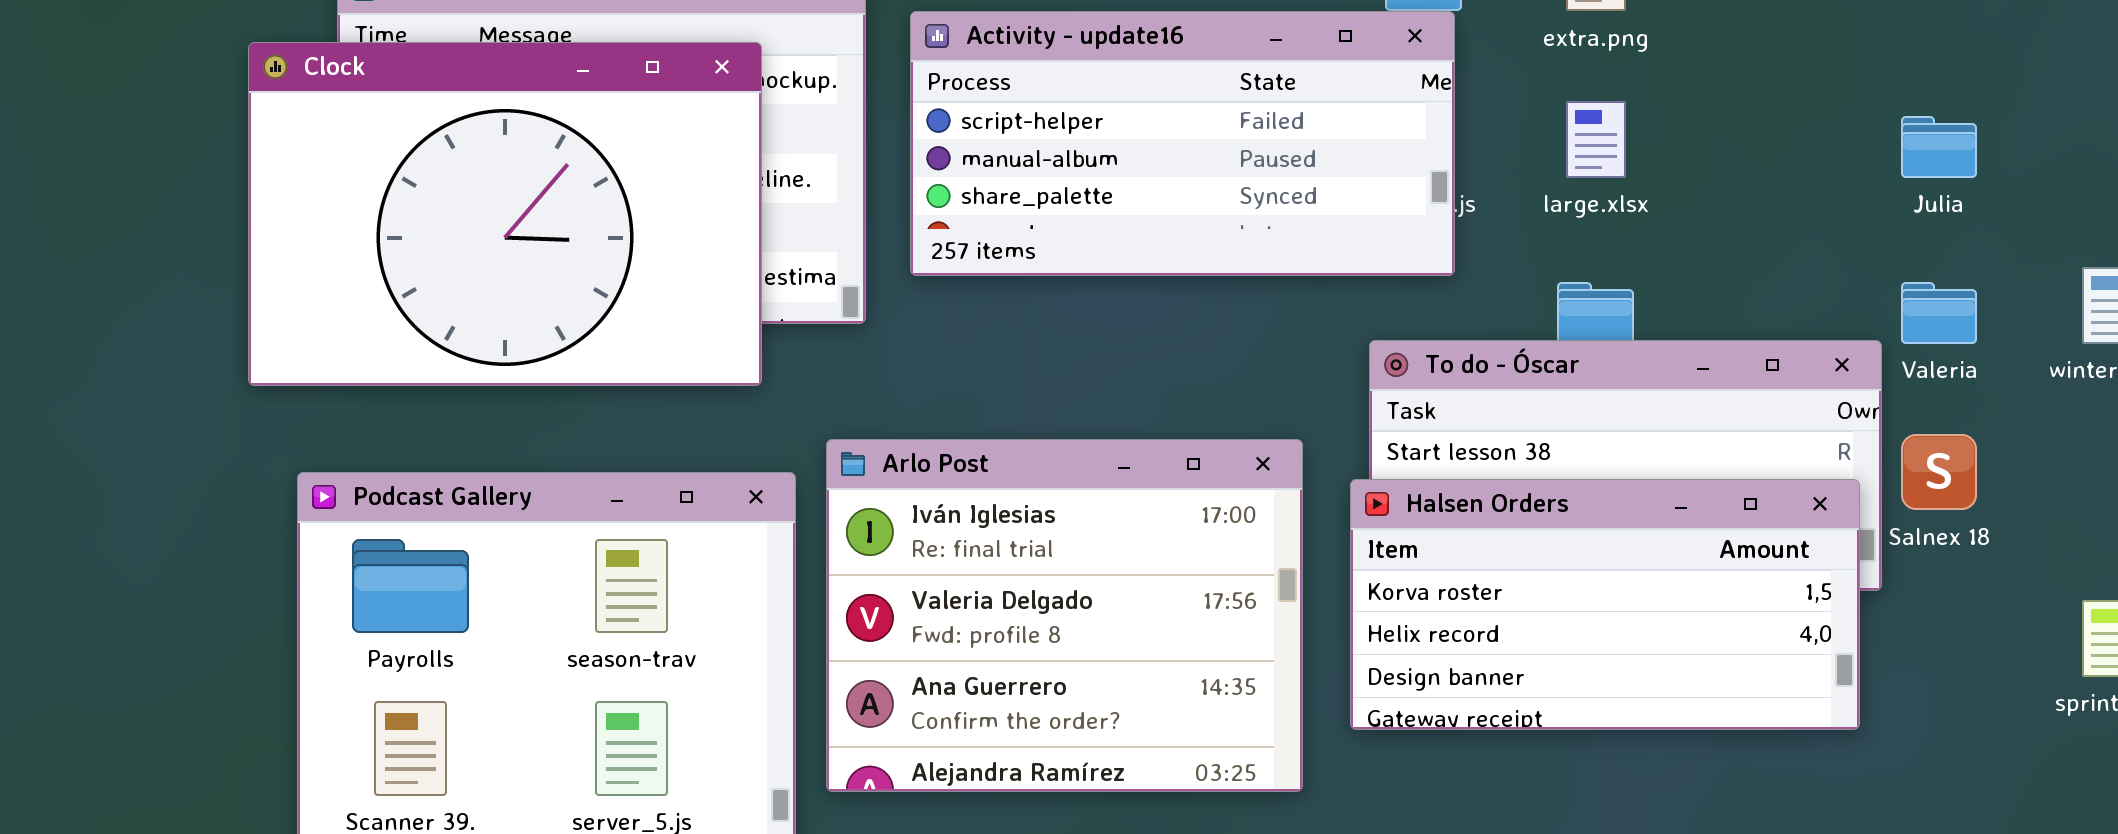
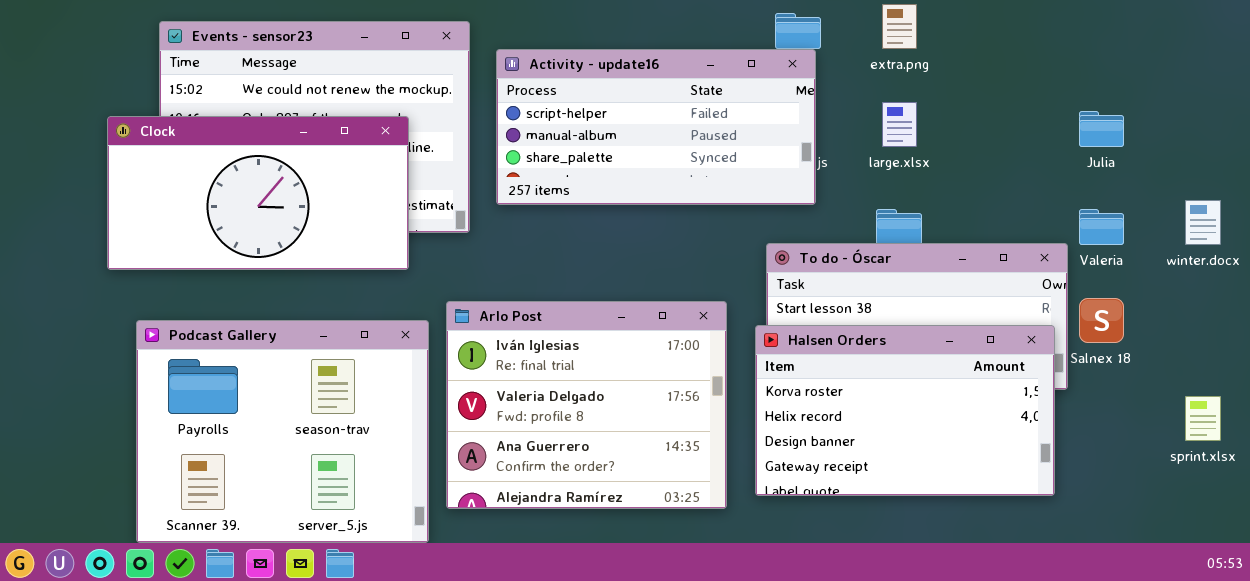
Clock: [248,42,762,386] -> [107,116,409,270], resized
Halsen Orders: [1350,479,1860,730] -> [755,325,1055,496], resized

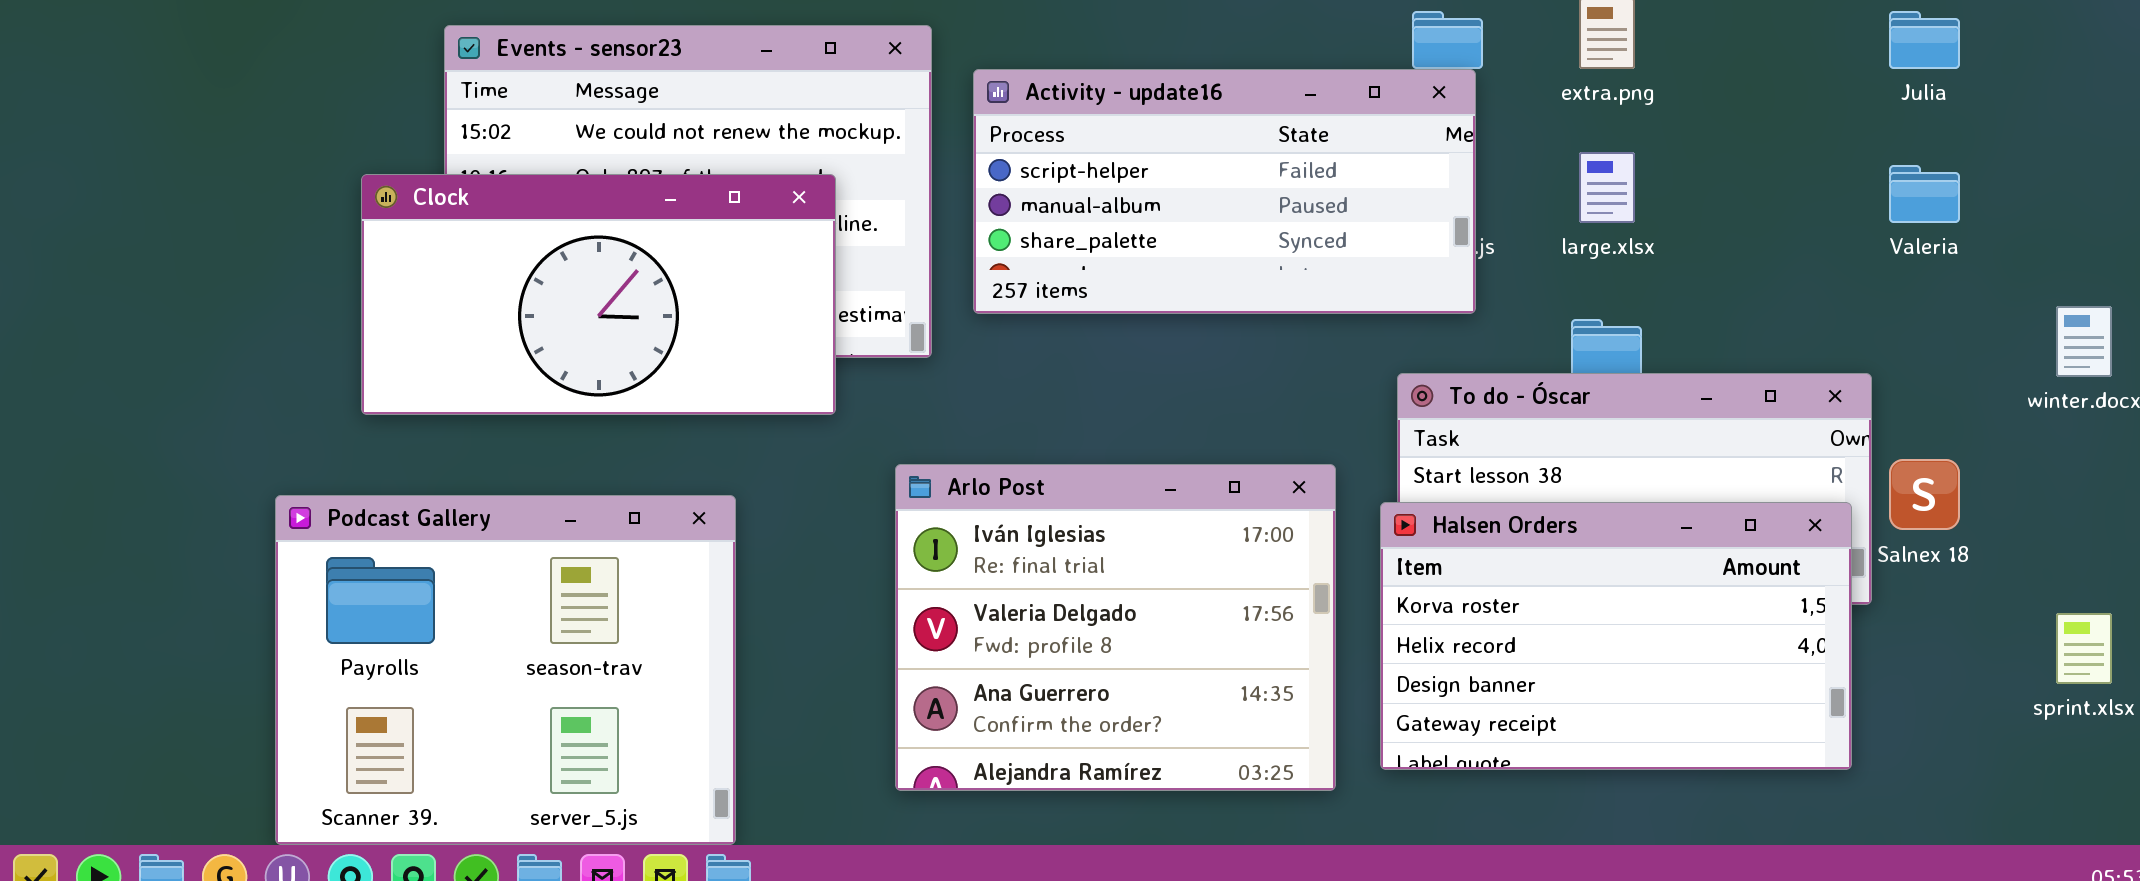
Julia: [1079,111,1124,147] -> [1889,11,1960,69], moved
Valeria: [1079,209,1124,245] -> [1889,165,1960,223], moved
Podcast Gallery: [136,320,429,543] -> [275,495,736,845], moved

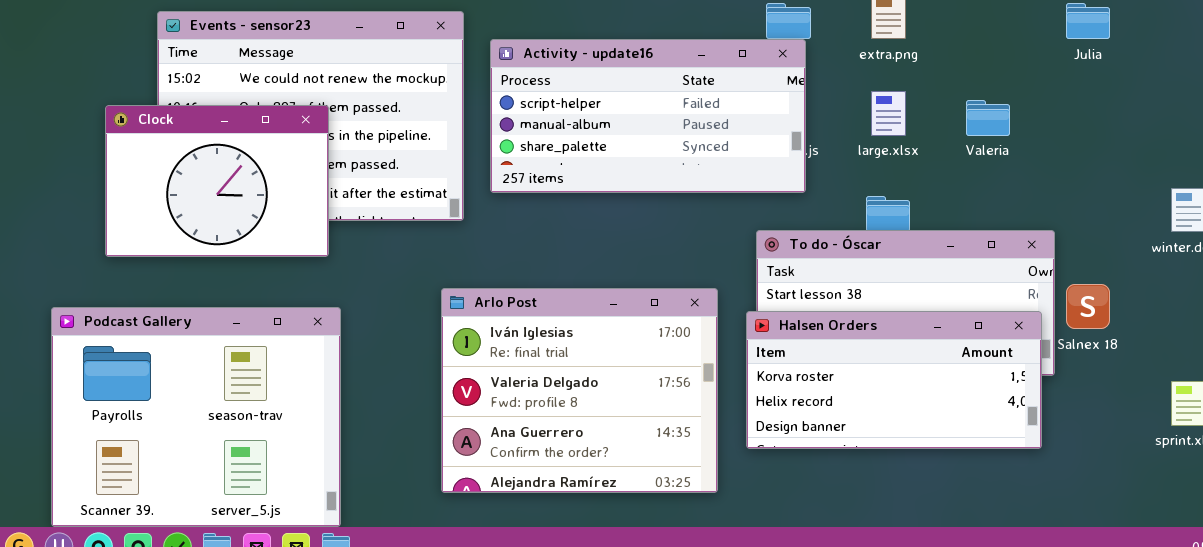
Valeria: [1889,165,1960,223] -> [966,100,1010,136], moved
Clock: [361,174,836,415] -> [105,105,329,257], resized
Halsen Orders: [1380,502,1852,770] -> [746,311,1042,449], resized

